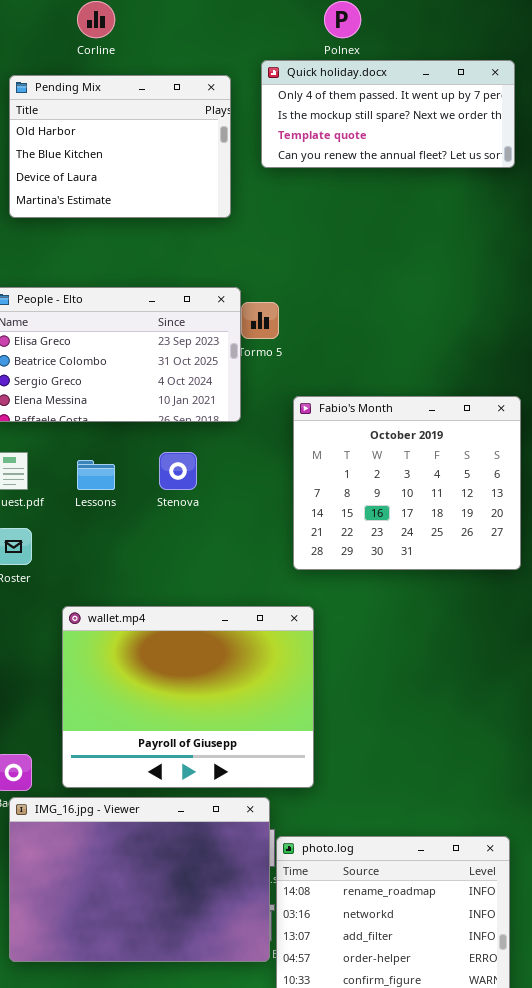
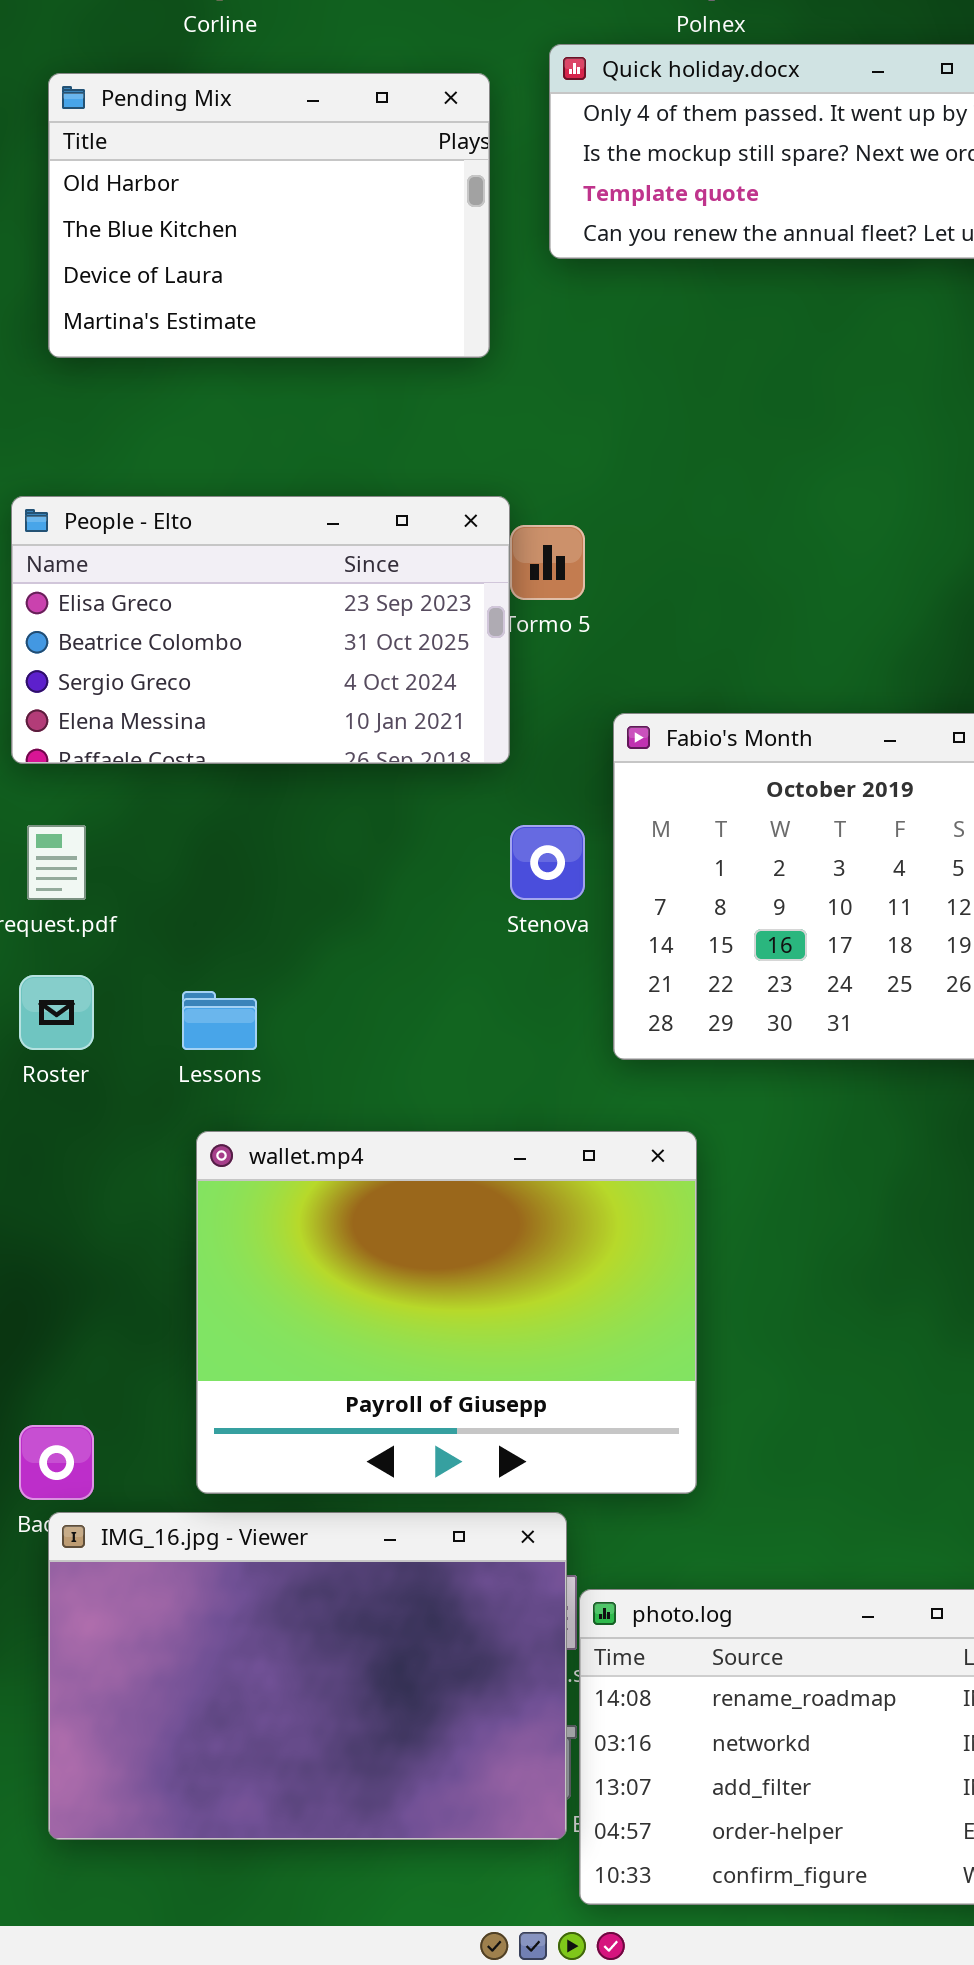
Stenova: [159,452,197,490] -> [510,825,585,900], moved
Lessons: [77,460,115,490] -> [182,991,257,1050], moved
wallet.mp4: [62,606,314,788] -> [196,1131,697,1494], moved

